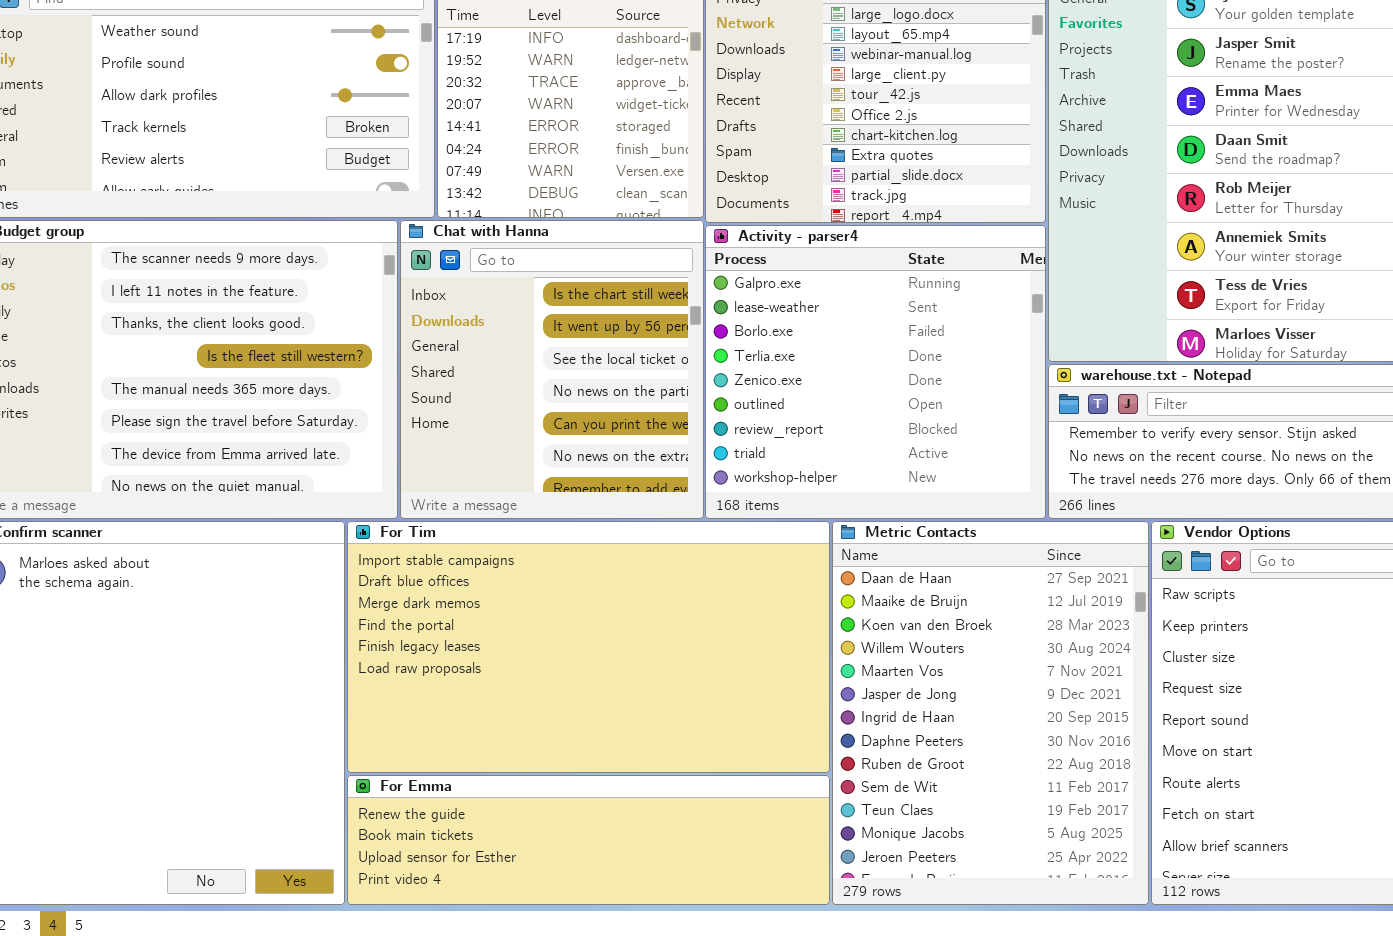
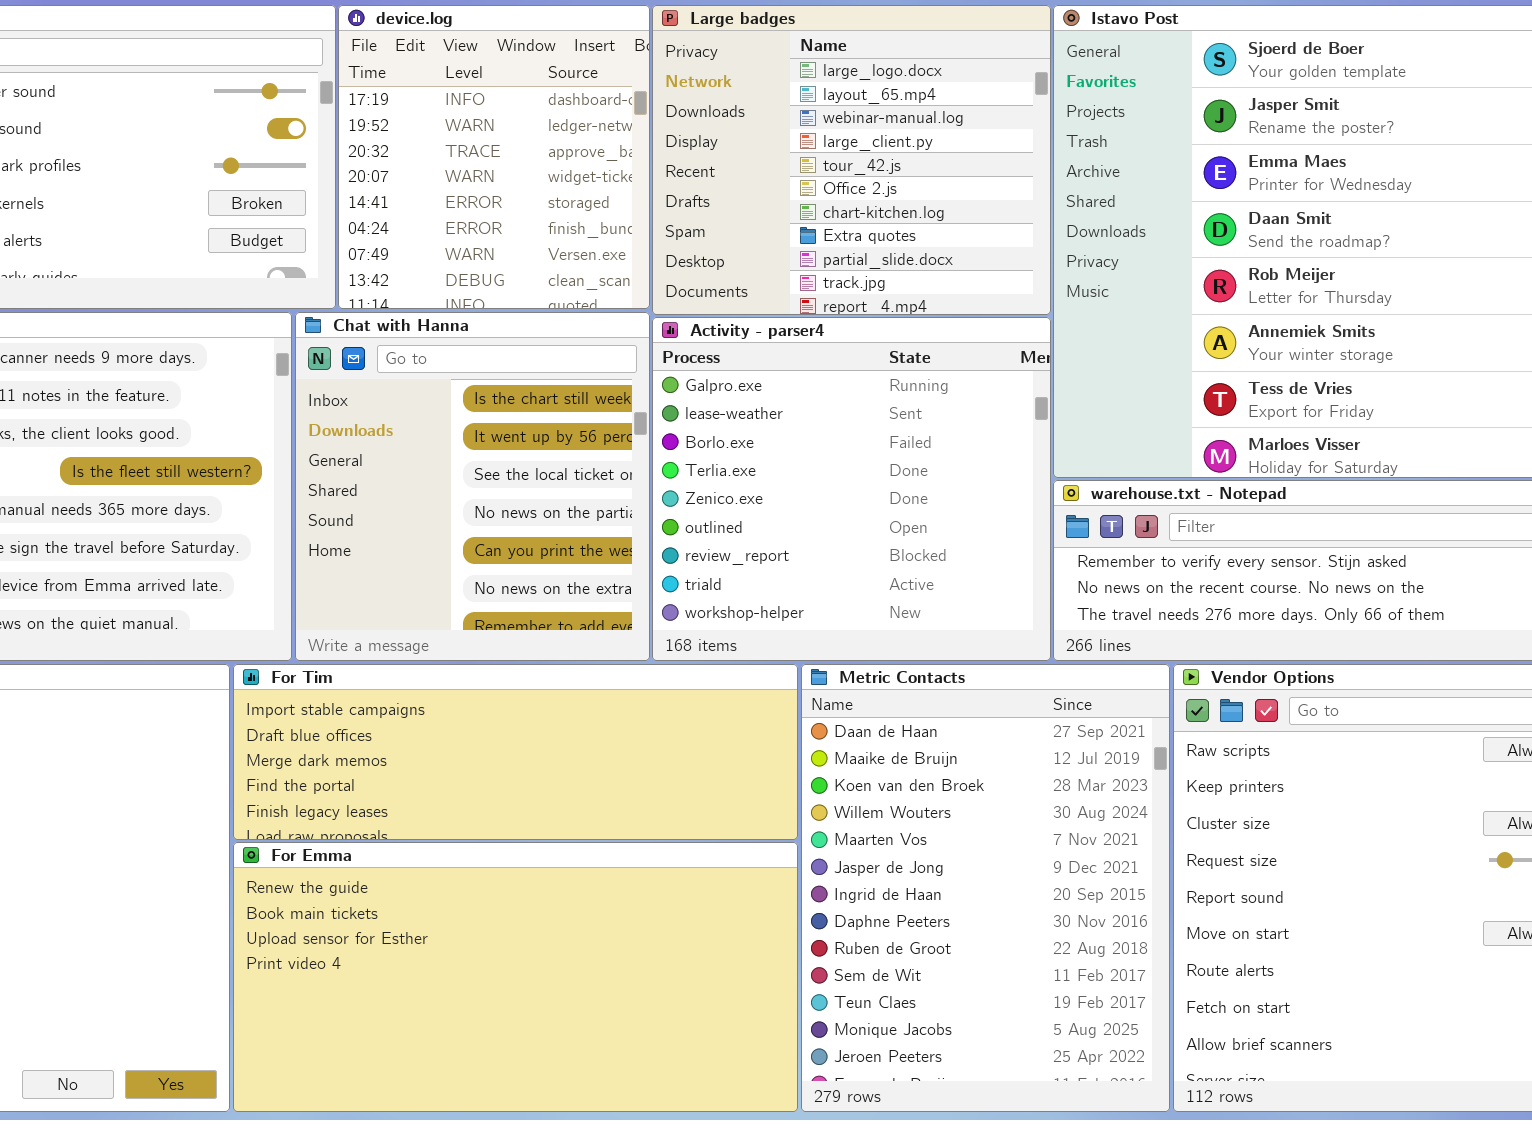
For Tim: [347,521,830,773] -> [233,664,798,840], resized
For Emma: [347,775,830,905] -> [233,842,798,1112], resized

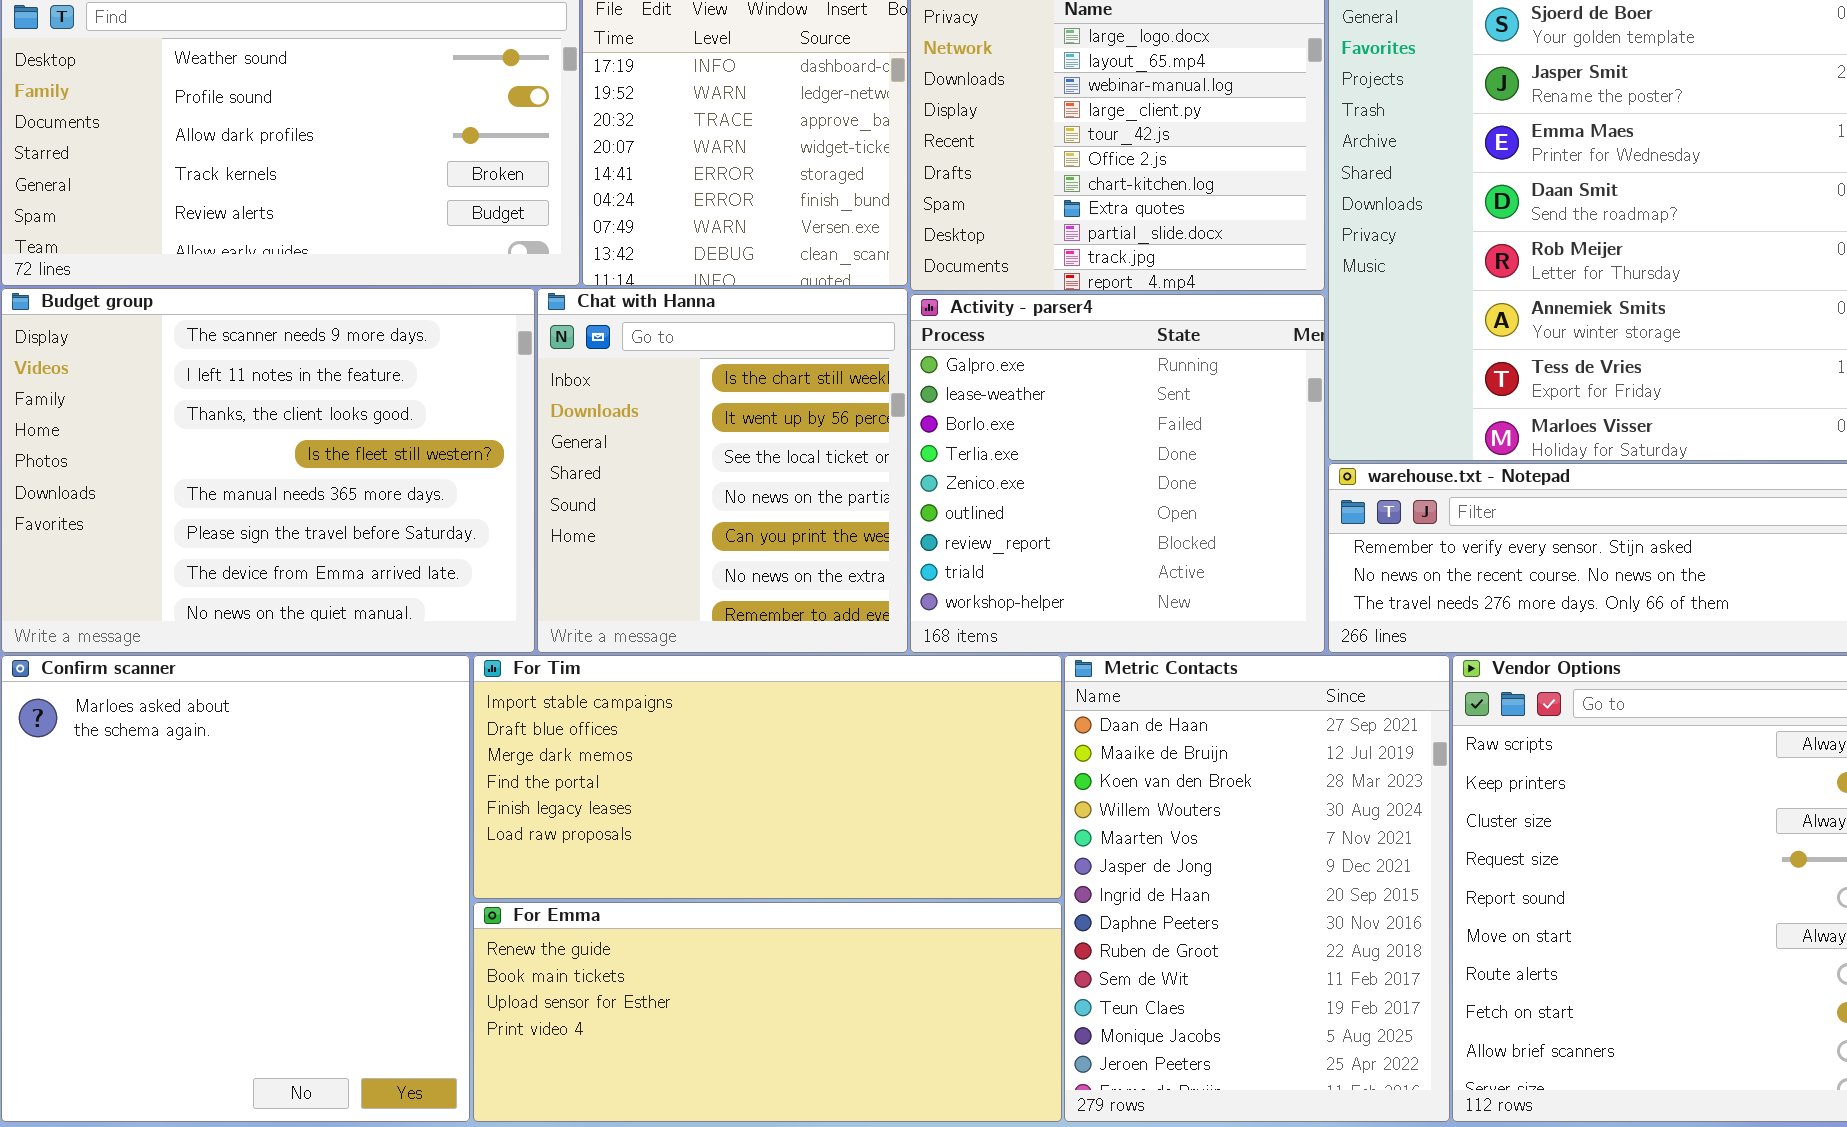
For Tim: [233,664,798,840] -> [473,655,1062,899], resized
For Emma: [233,842,798,1112] -> [473,902,1062,1122], resized

